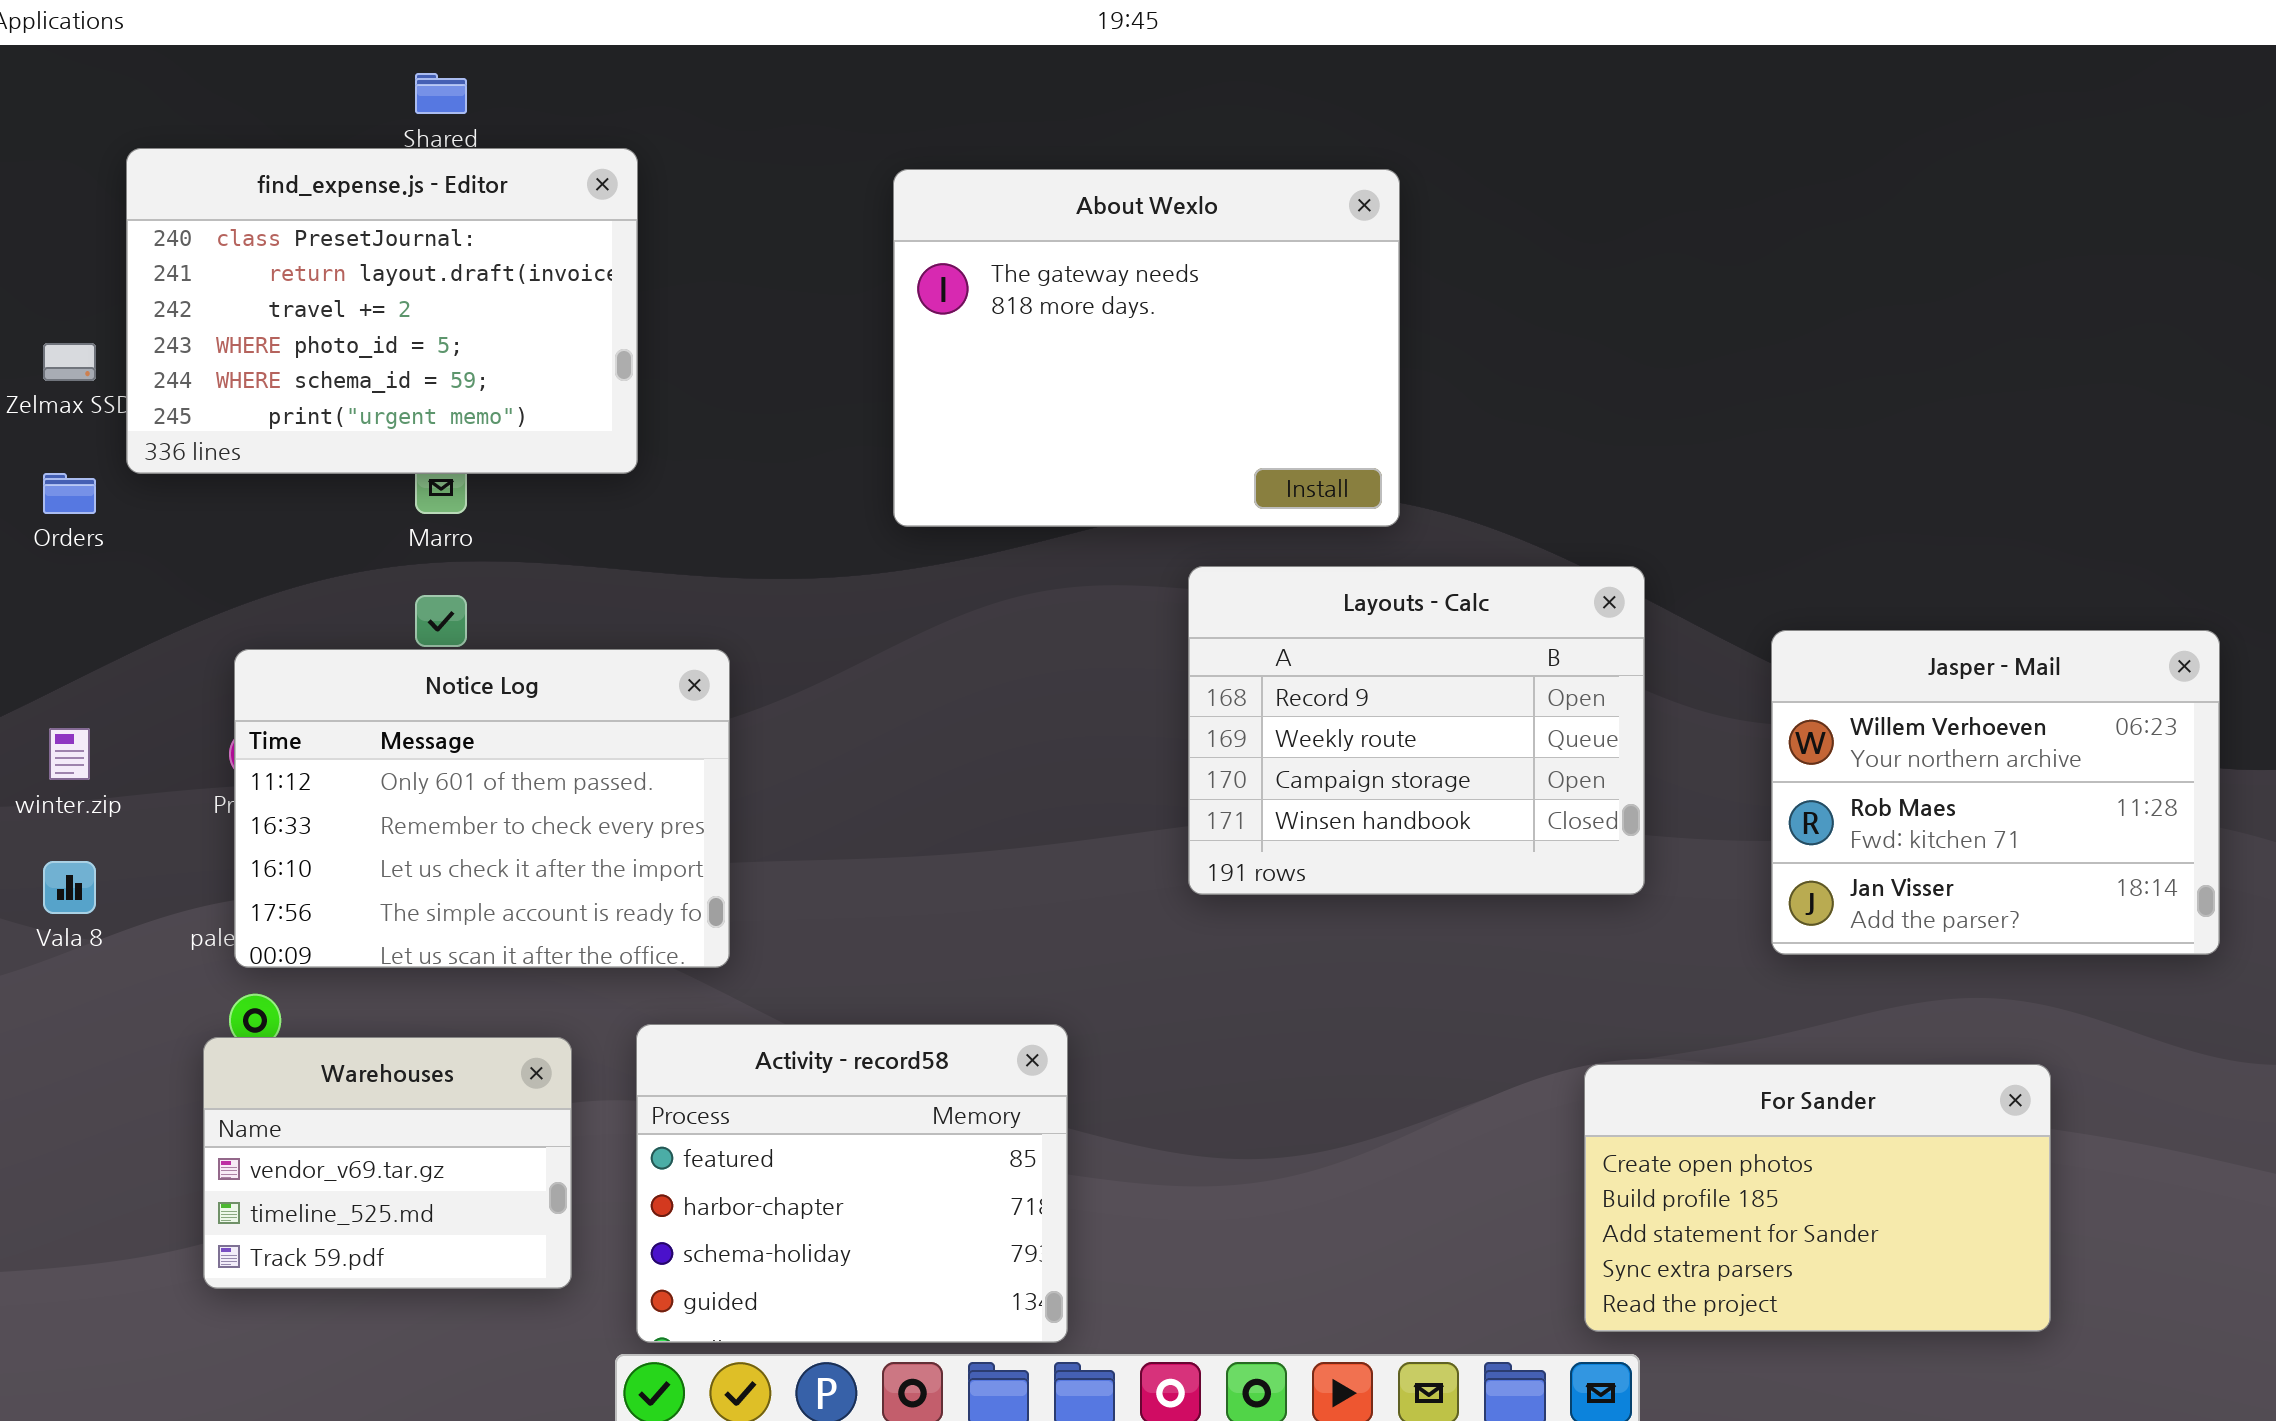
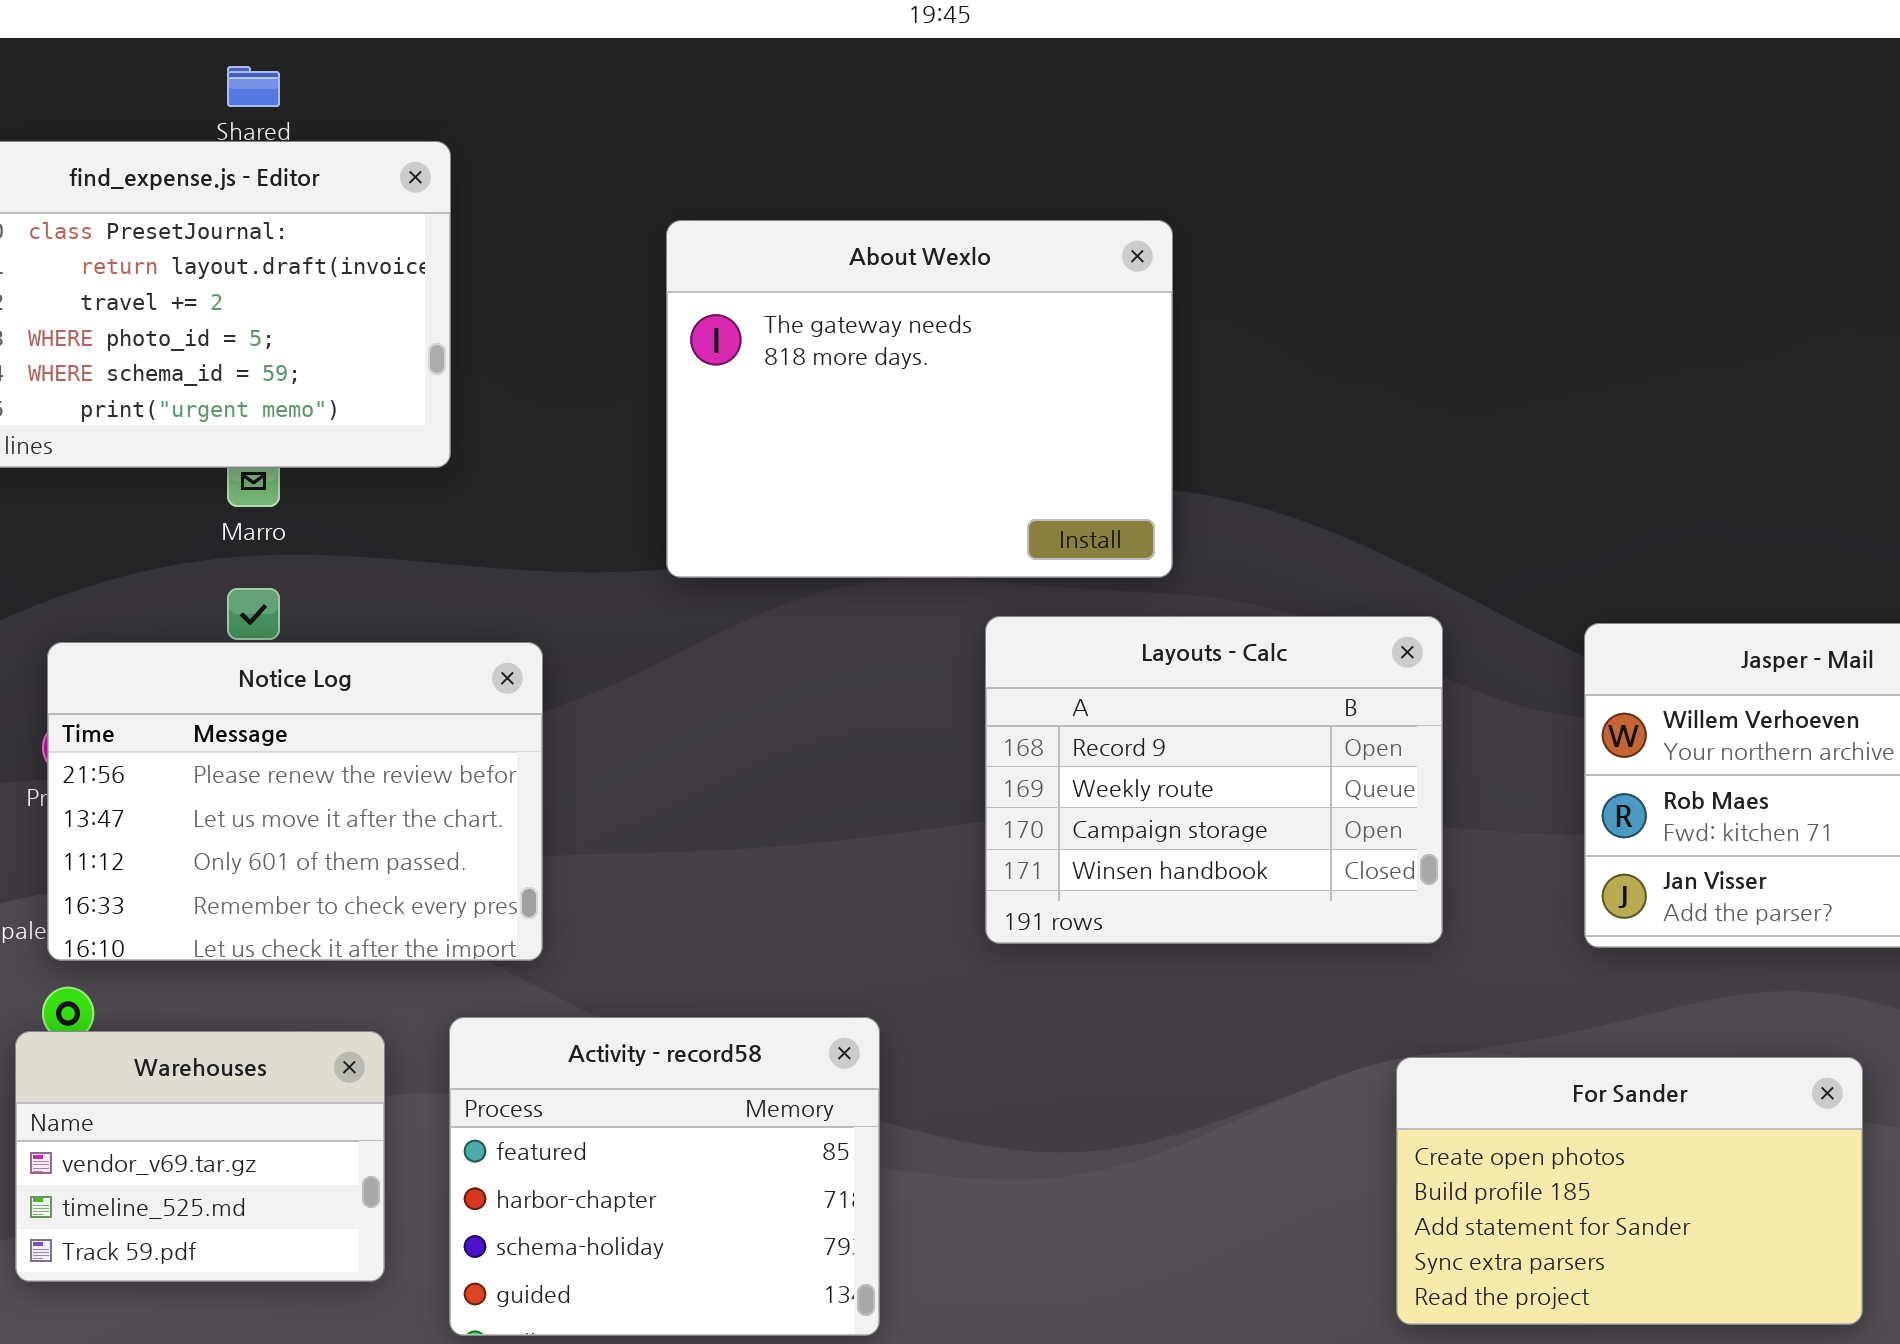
About Wexlo: [893,169,1400,527] -> [666,220,1173,578], moved
Layouts - Calc: [1188,566,1645,895] -> [985,616,1443,944], moved
Notice Log: [234,649,730,968] -> [47,642,543,961], scrolled up 2 rows

